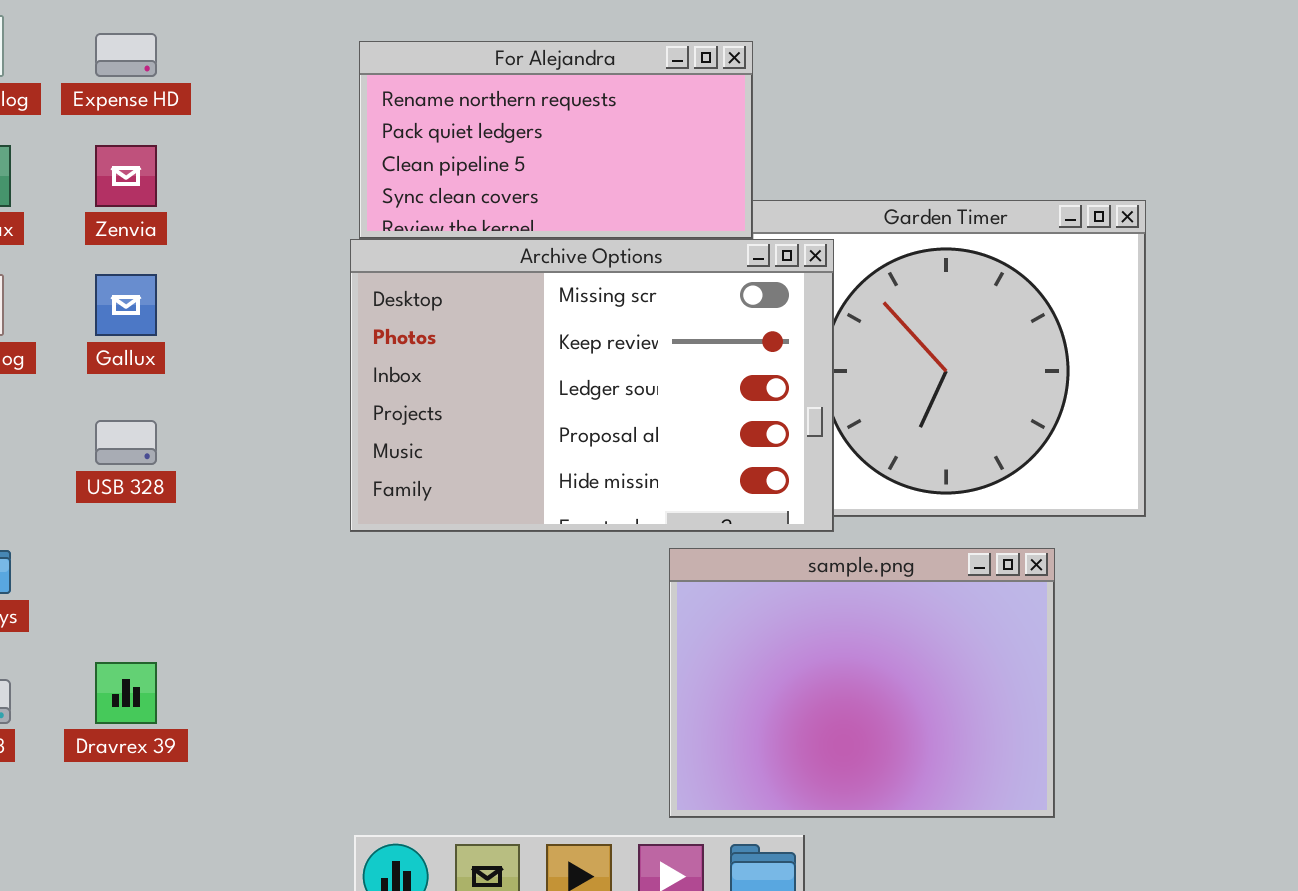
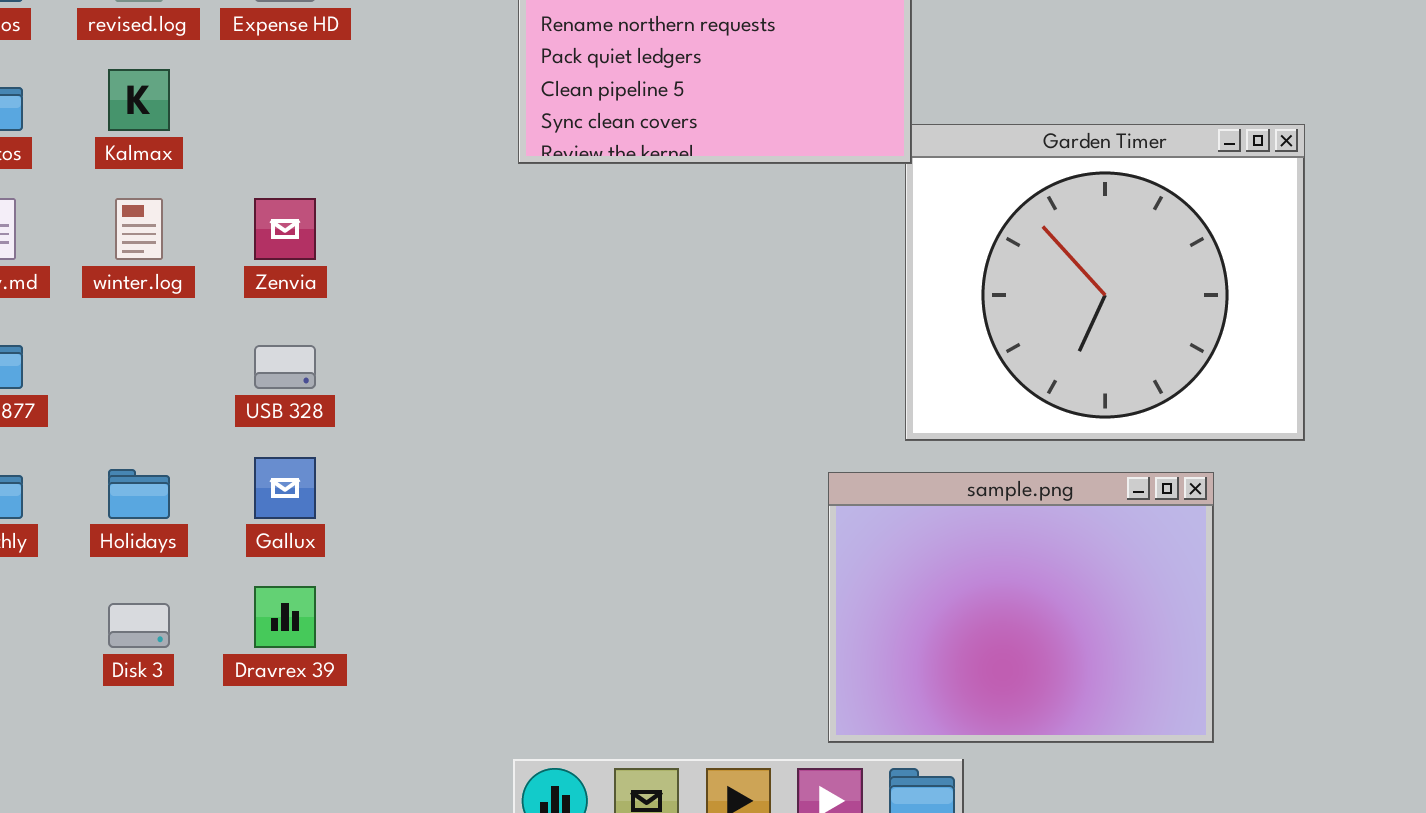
Zenvia: [95,145,157,207] -> [254,198,316,260], moved
Archive Options: [350,239,834,532] -> none, closed
Gallux: [95,274,157,336] -> [254,457,316,519], moved

